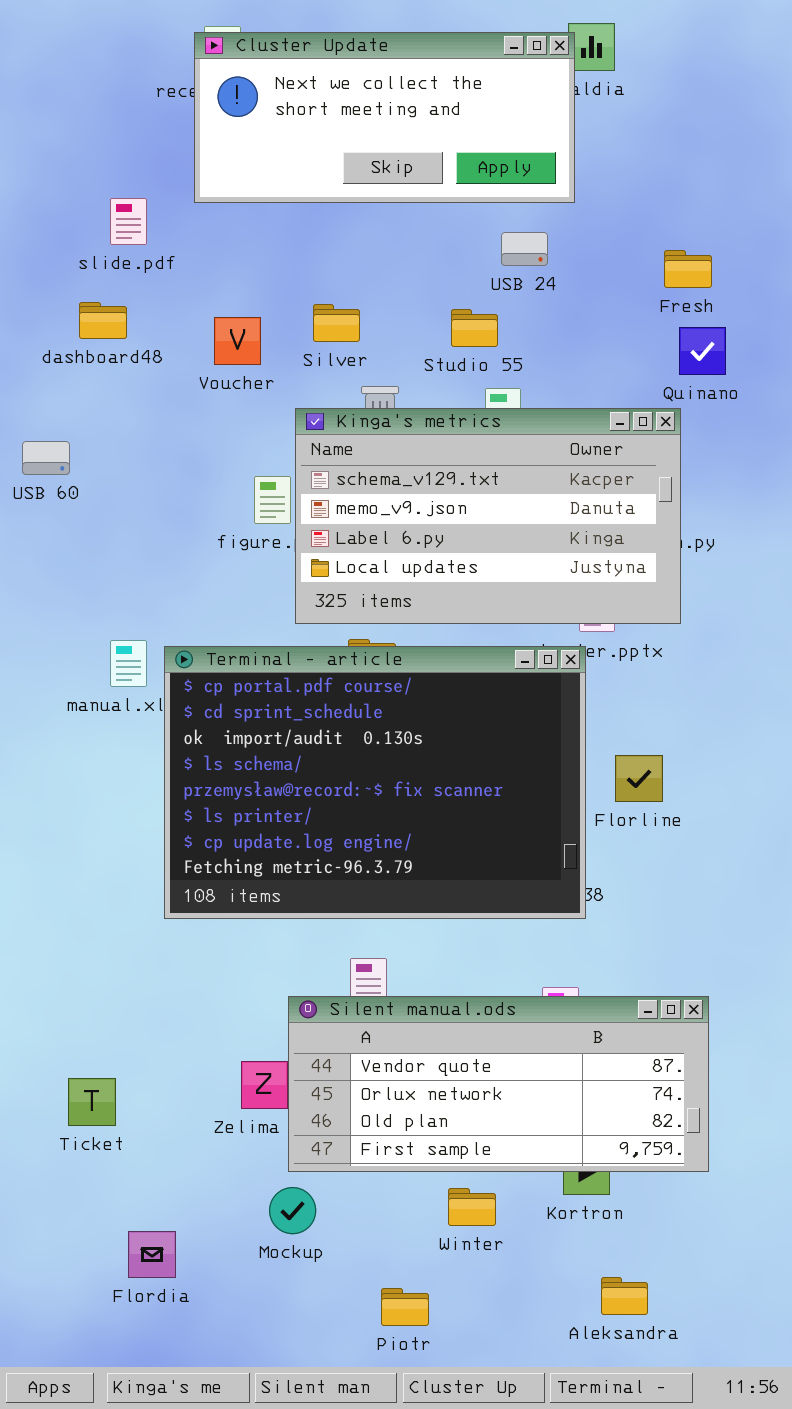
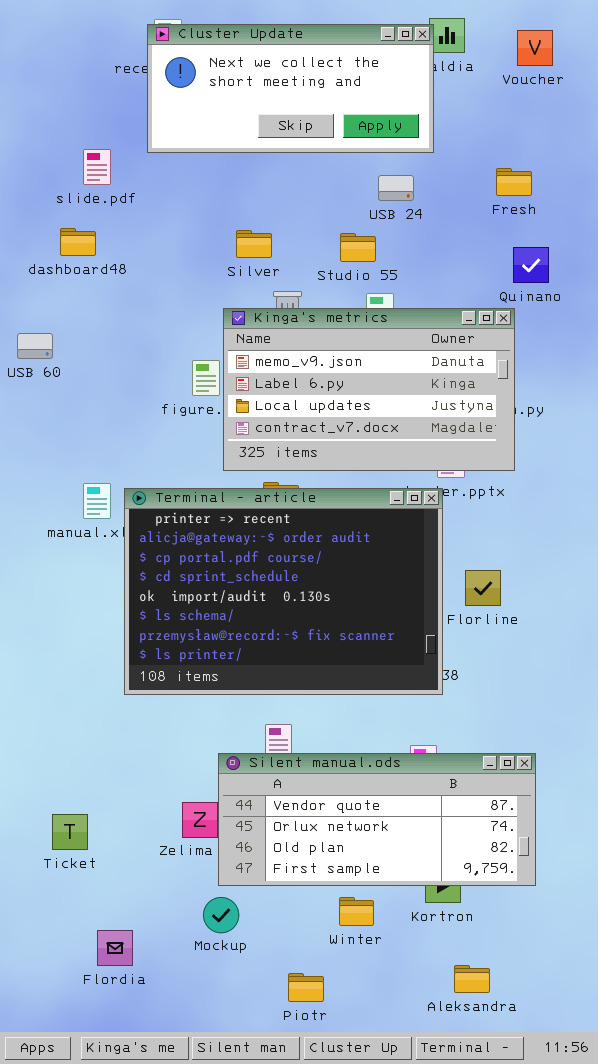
Fresh: [664,250,712,288] -> [496,168,532,196], moved
Voucher: [214,317,261,365] -> [517,30,553,66], moved
Kinga's metrics: [295,408,681,624] -> [223,308,515,471], scrolled down 1 row
Terminal - article: [164,646,586,919] -> [124,488,443,695], scrolled up 2 rows

